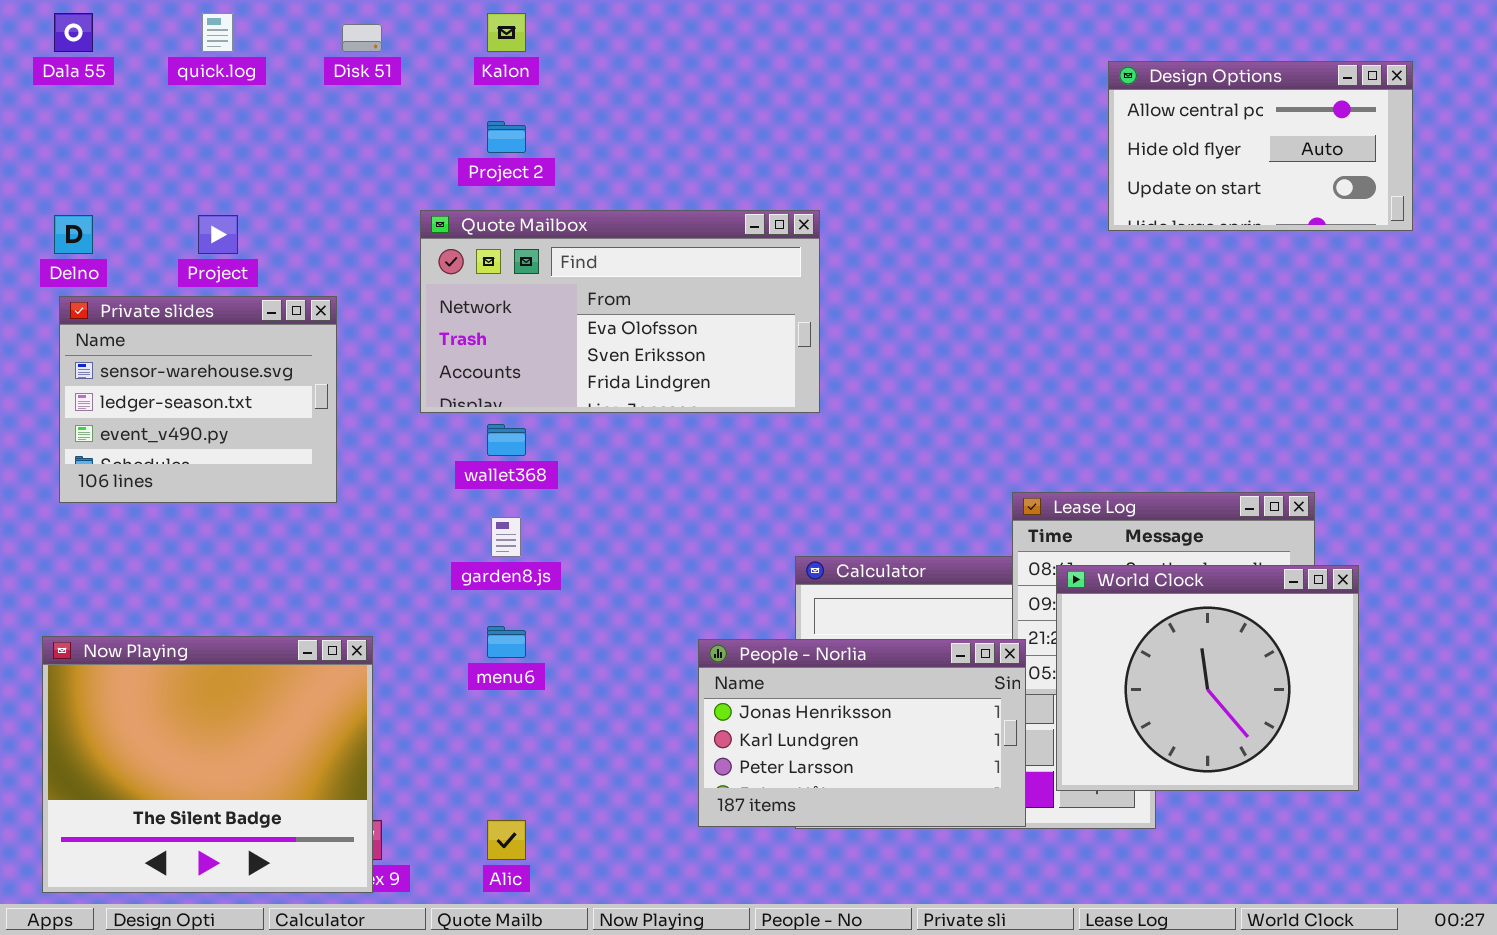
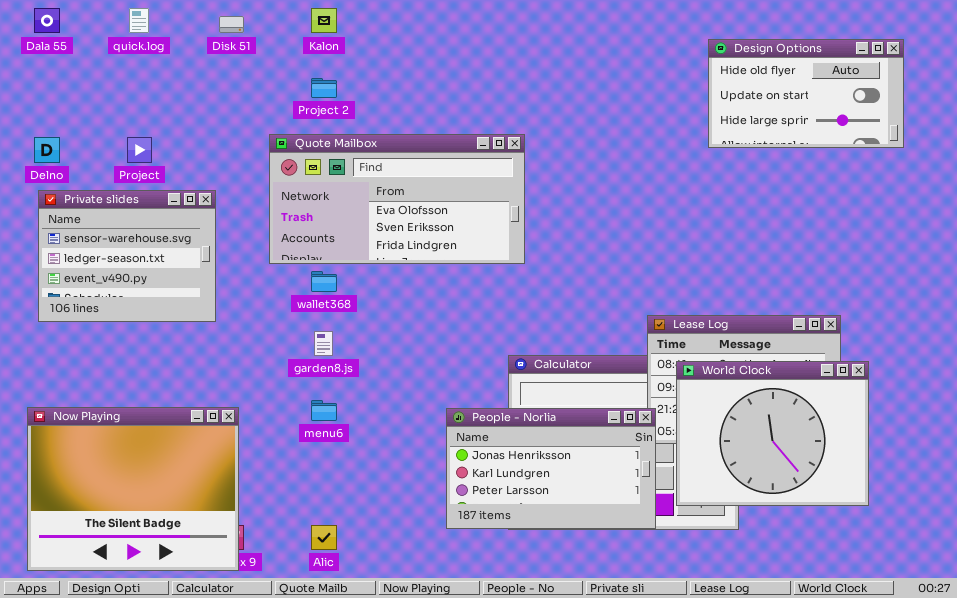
Design Options: [1108,61,1413,231] -> [708,39,904,148], scrolled down 1 row

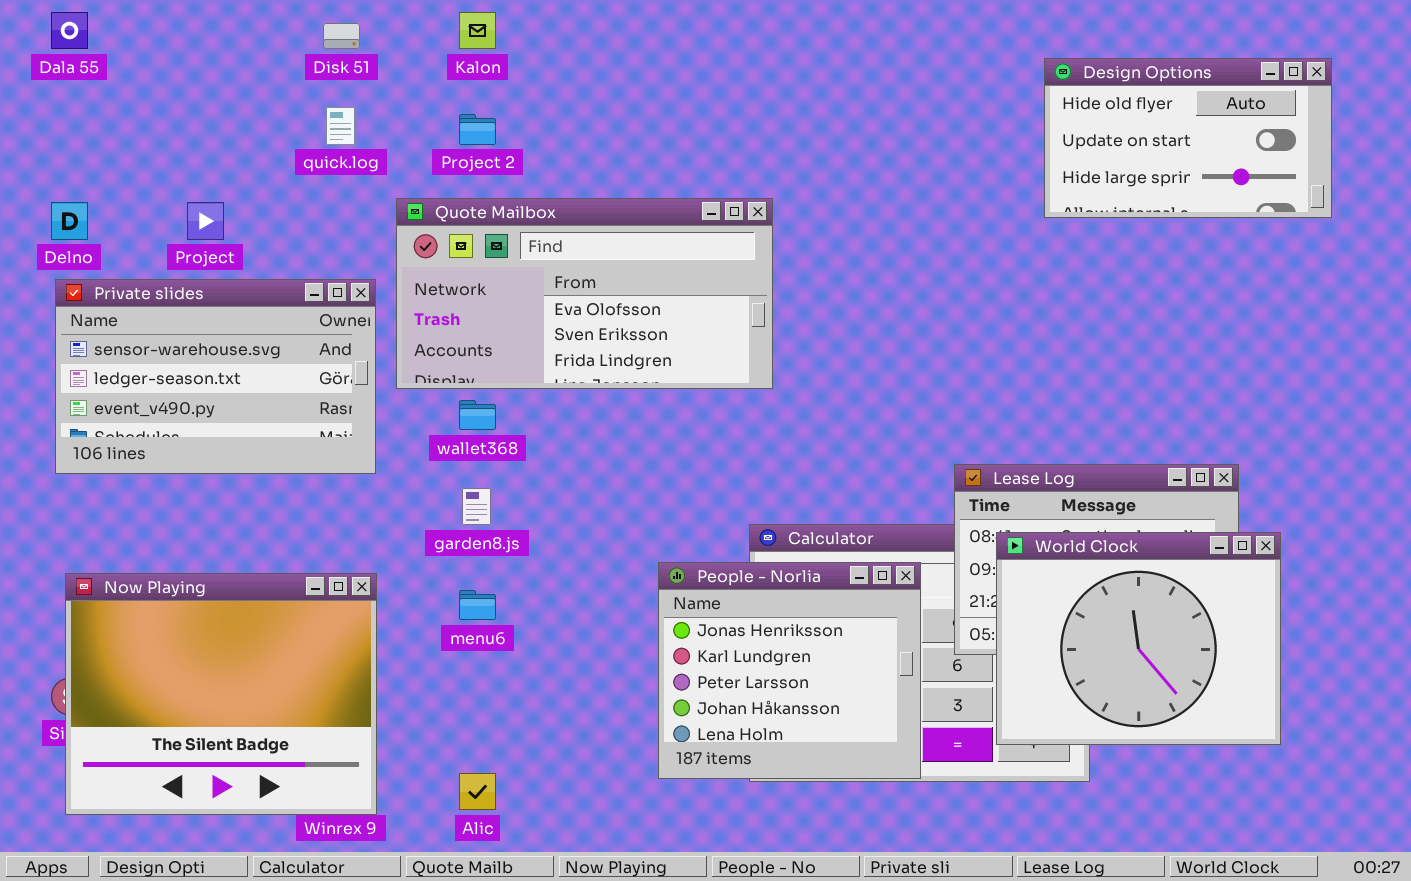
quick.log: [129,8,149,33] -> [326,107,355,145], moved
Private slides: [38,190,216,322] -> [55,279,376,474], resized
Now Playing: [27,407,239,571] -> [65,573,377,815], moved
People - Norlia: [446,408,656,529] -> [658,562,921,779], resized

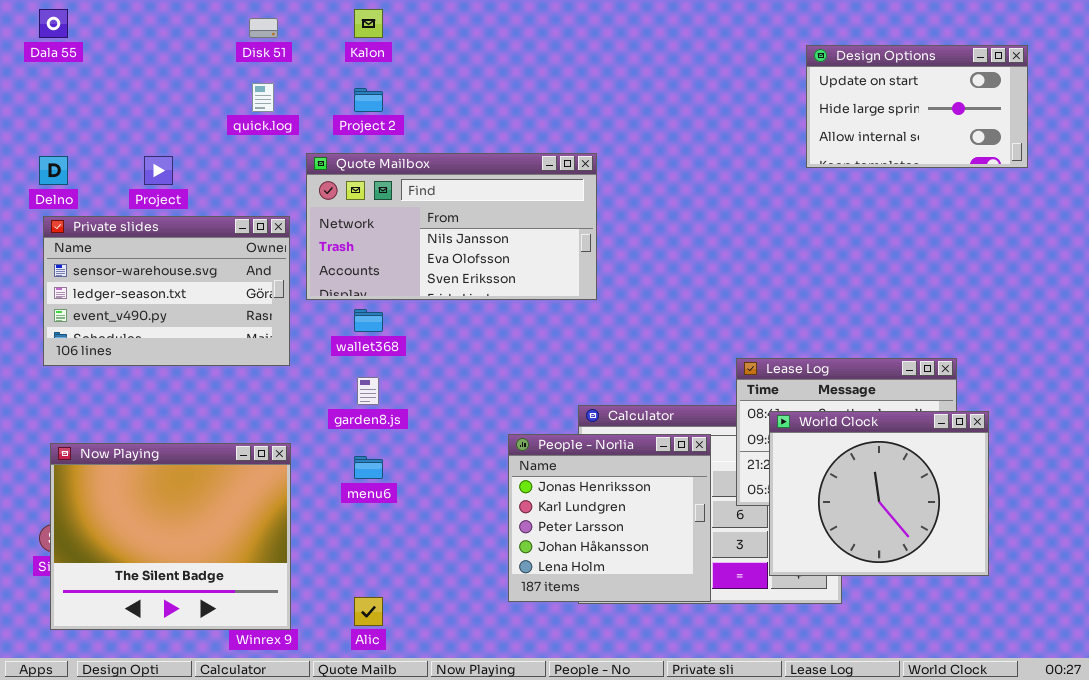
Design Options: [1044,58,1332,218] -> [806,45,1028,168], scrolled down 1 row
Quote Mailbox: [396,198,773,389] -> [306,153,597,300], scrolled up 1 row

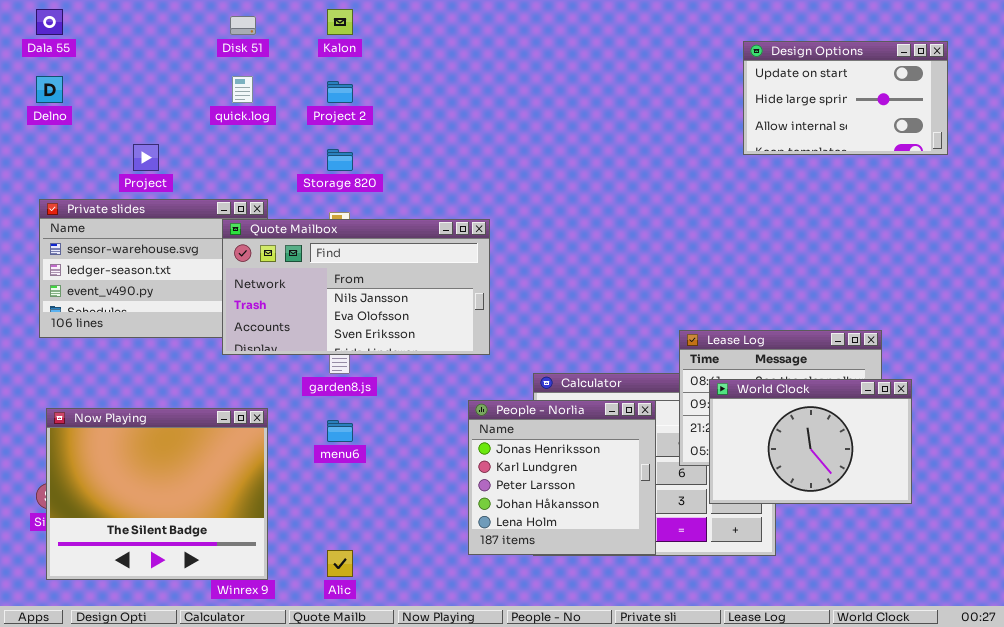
Quote Mailbox: [306,153,597,300] -> [222,219,490,355], moved
Delno: [39,156,68,185] -> [36,76,63,103], moved
World Clock: [769,411,989,576] -> [709,379,912,504], resized

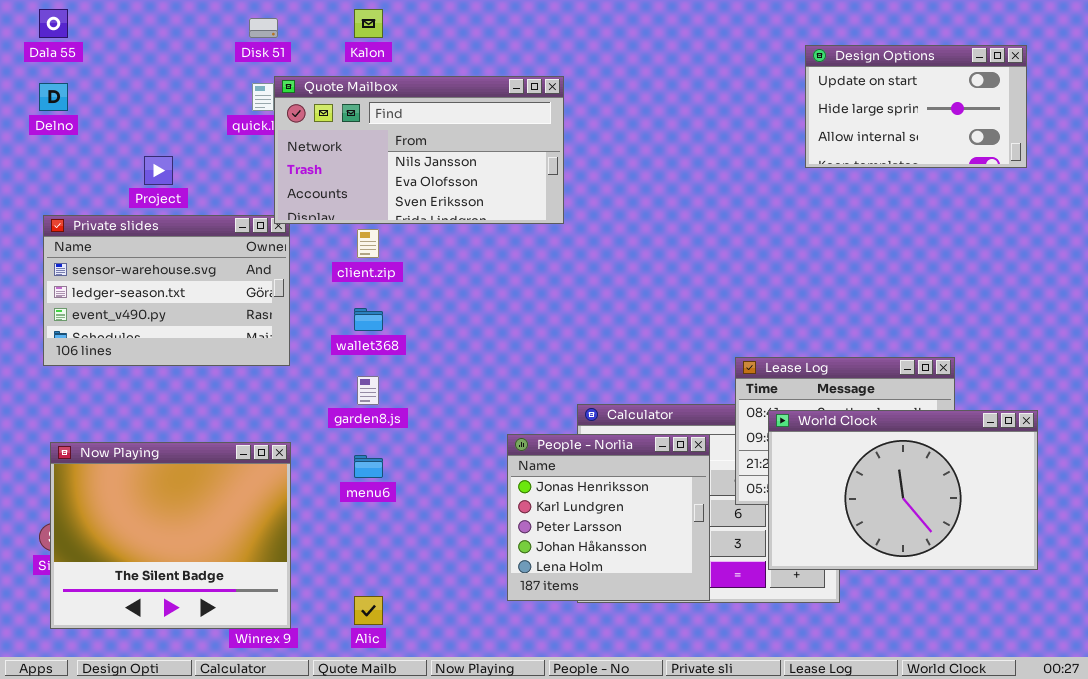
Quote Mailbox: [222,219,490,355] -> [274,76,564,224], moved
World Clock: [709,379,912,504] -> [768,410,1038,570], resized

